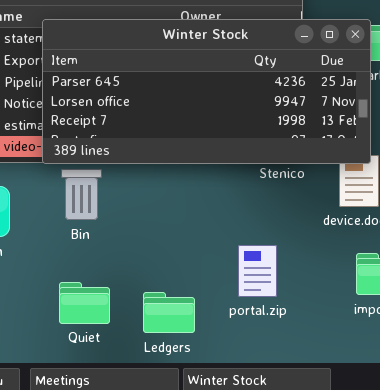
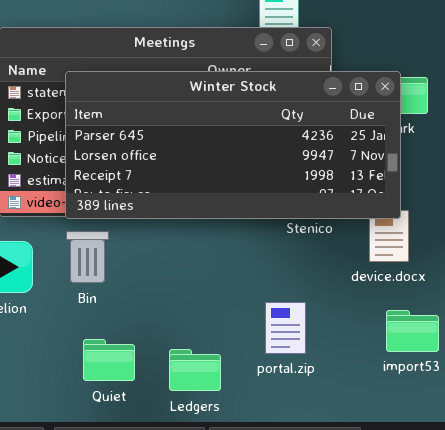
Bin: [61,169,102,220] -> [66,231,109,283], moved

